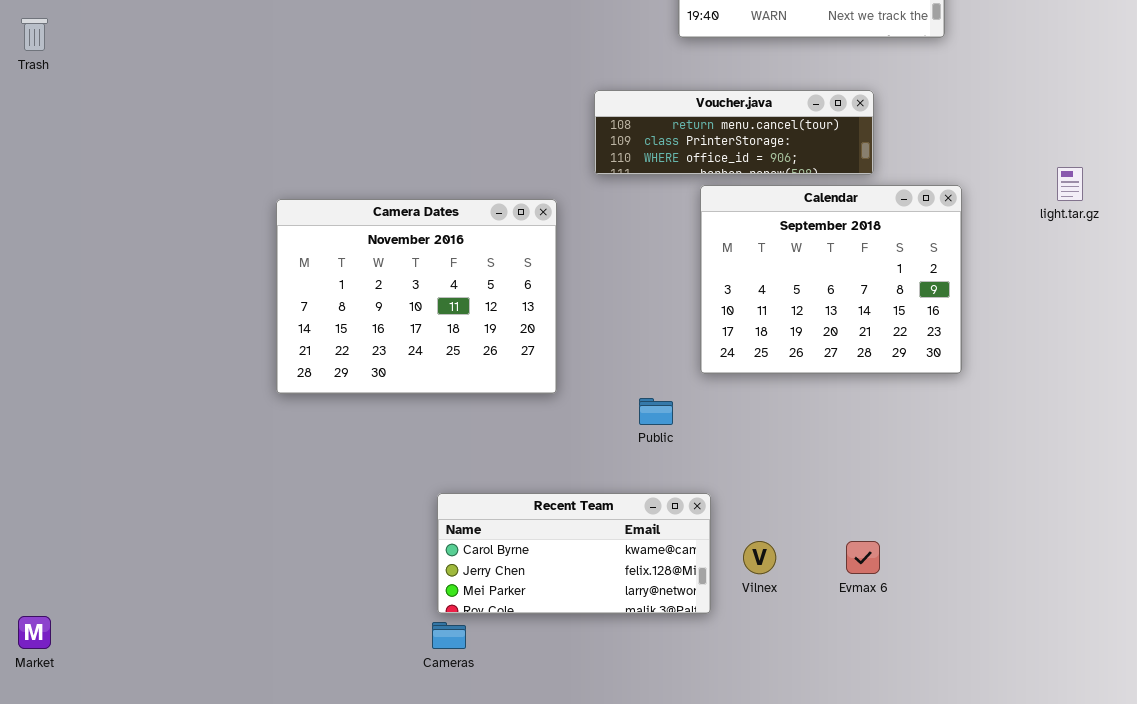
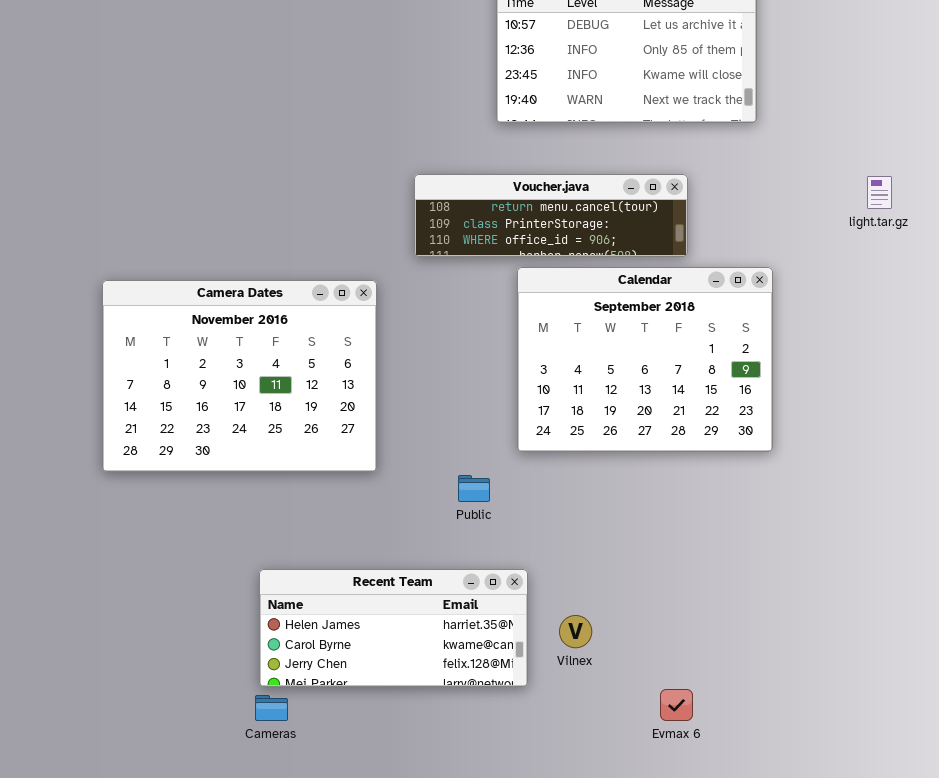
light.tar.gz: [1057,167,1083,201] -> [867,176,892,209], moved
Recent Team: [437,493,711,614] -> [259,569,528,687], scrolled up 1 row
Evmax 6: [846,541,880,574] -> [660,689,693,721], moved

